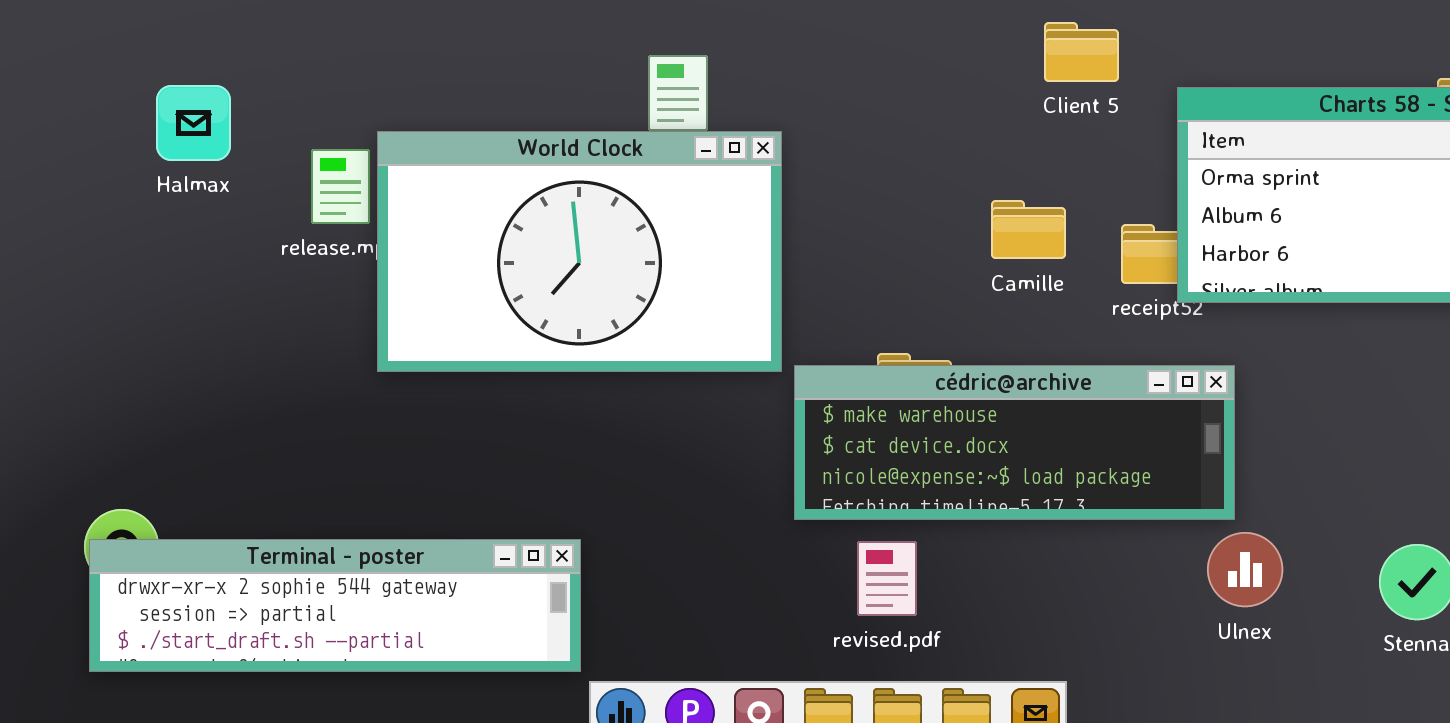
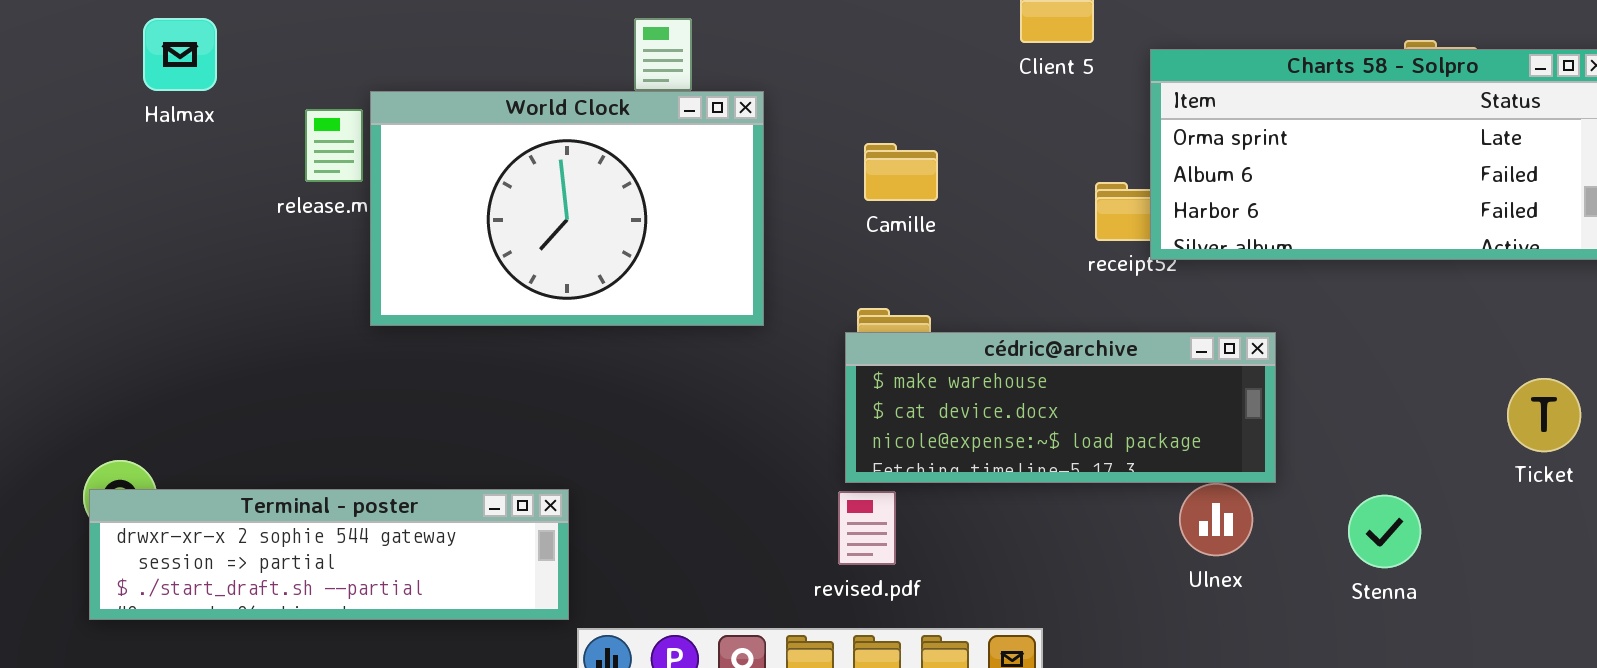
Halmax: [156,85,231,161] -> [143,18,217,91], moved
Camille: [991,200,1066,259] -> [864,143,938,201], moved
cédric@archive: [794,365,1235,520] -> [845,332,1276,483], moved

